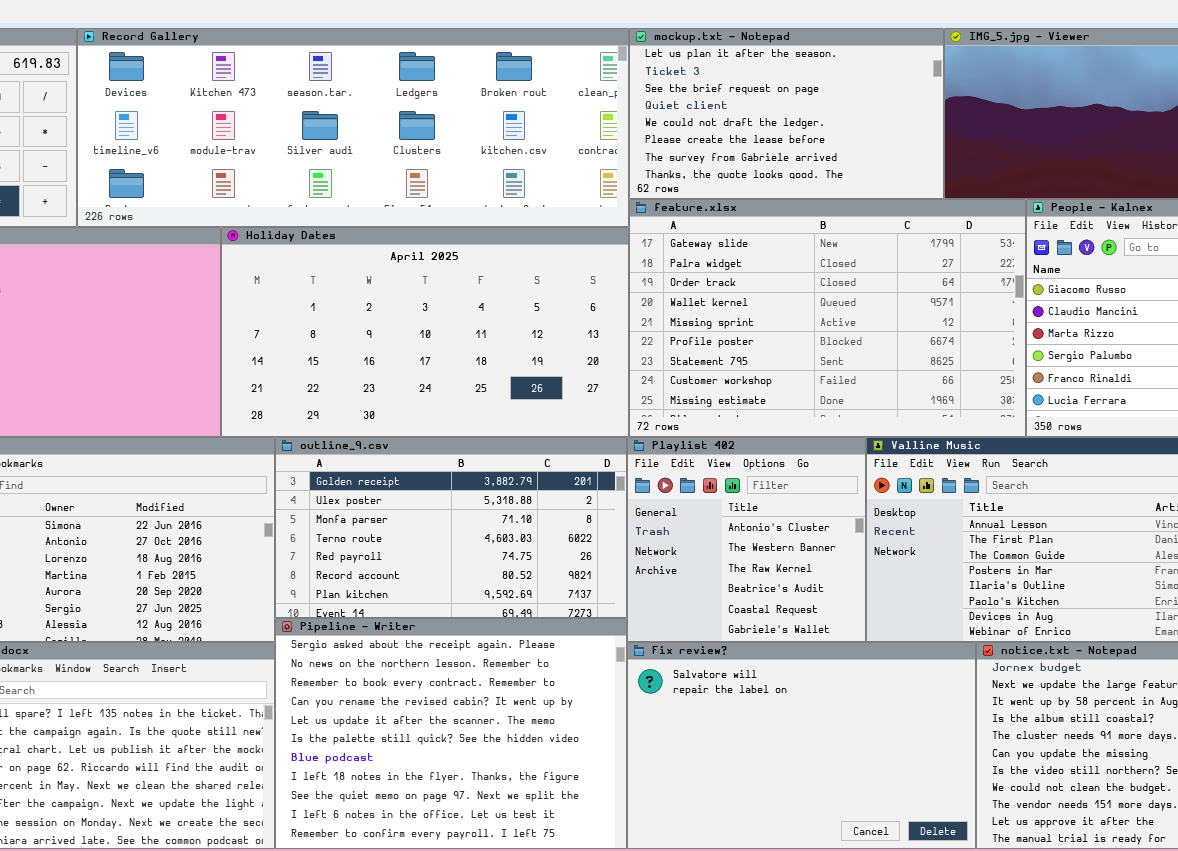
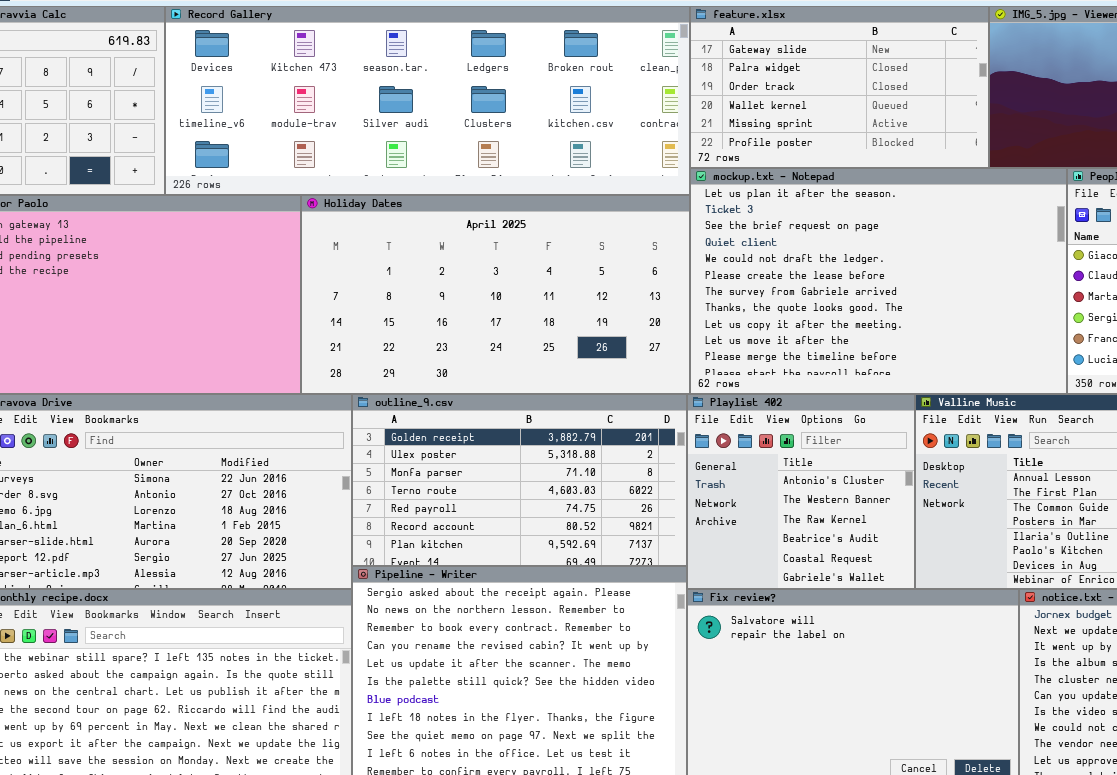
mockup.txt - Notepad: [629,28,944,199] -> [690,168,1067,394], moved, resized
feature.xlsx: [629,199,1026,437] -> [690,6,989,168], moved, resized

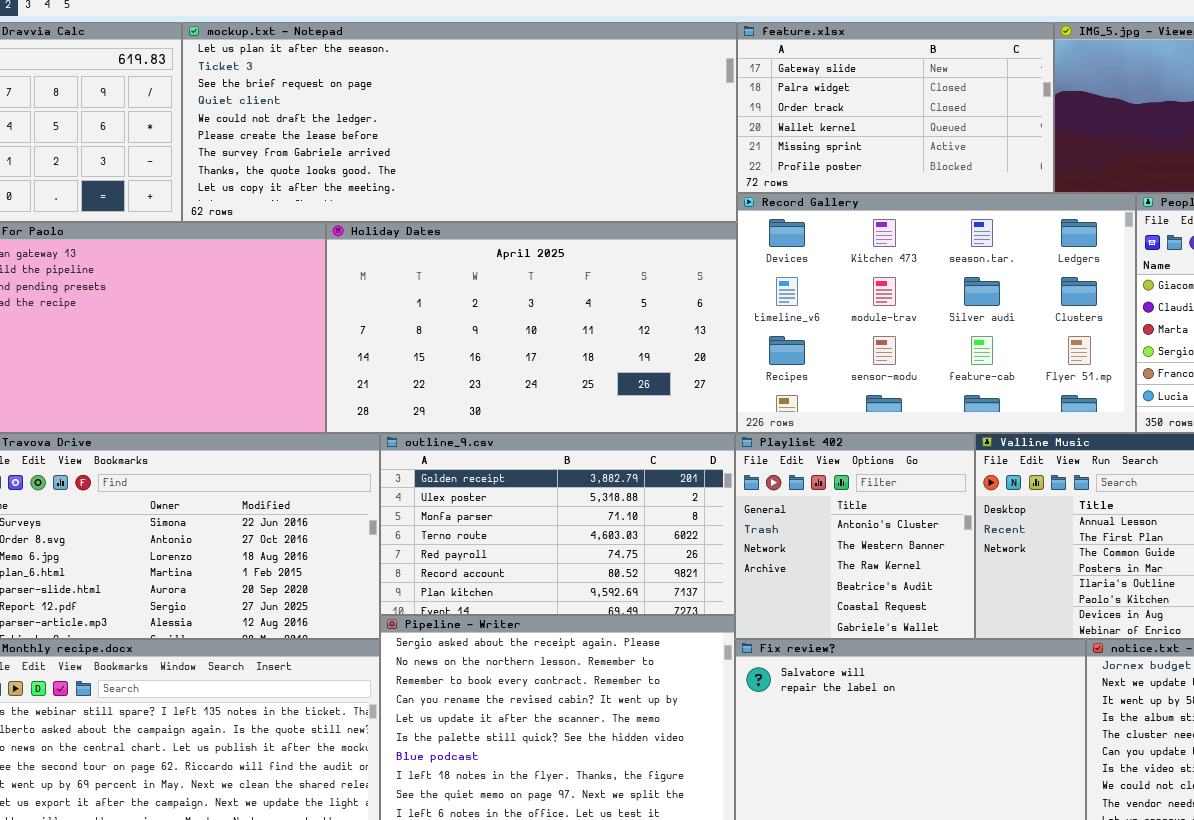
Record Gallery: [165,6,690,195] -> [737,193,1136,433], moved, resized
mockup.txt - Notepad: [690,168,1067,394] -> [182,22,737,222], moved, resized

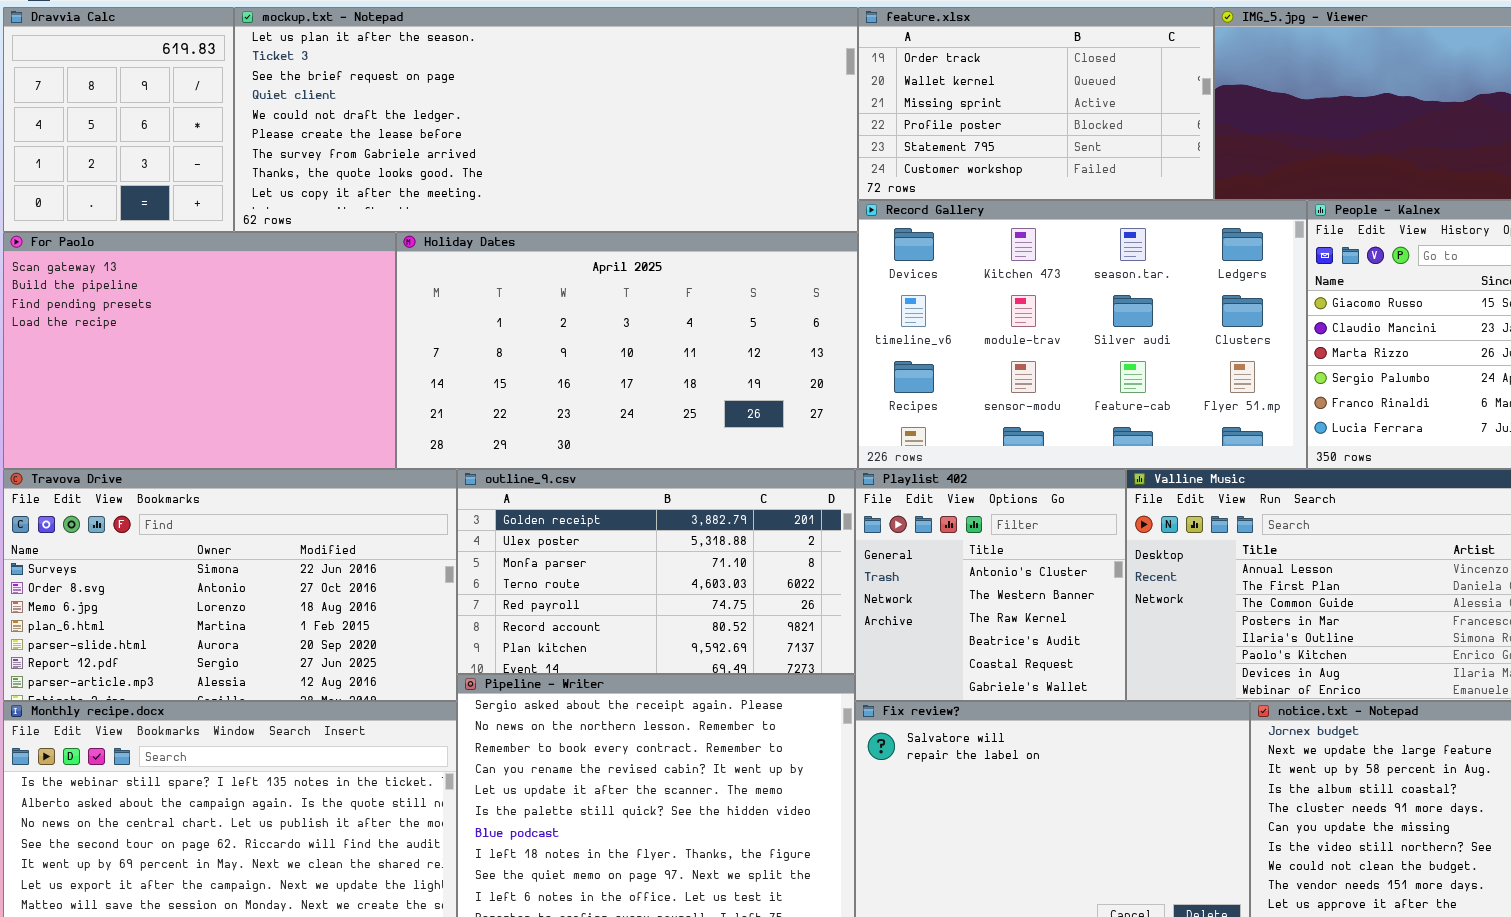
feature.xlsx: [737,22,1054,193] -> [858,7,1214,200], scrolled down 2 rows

